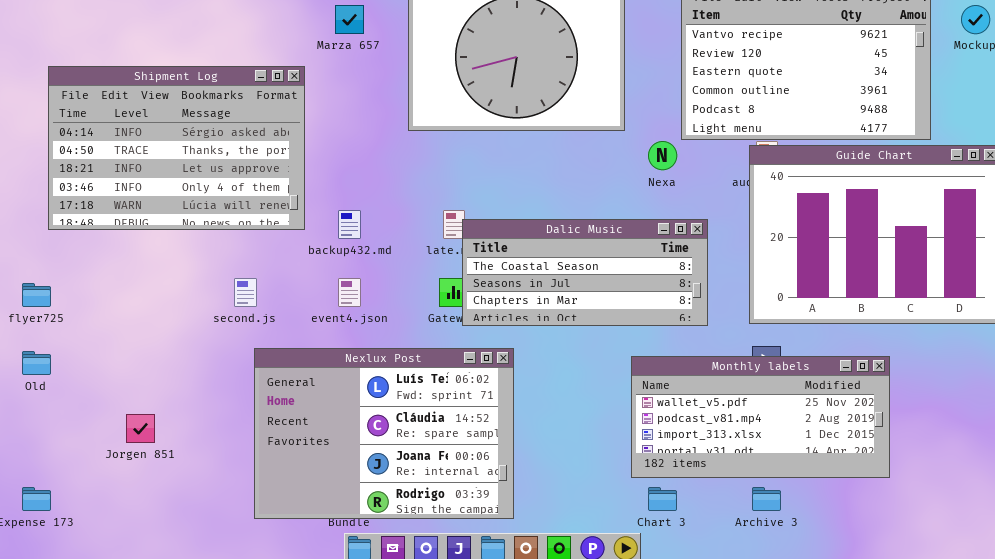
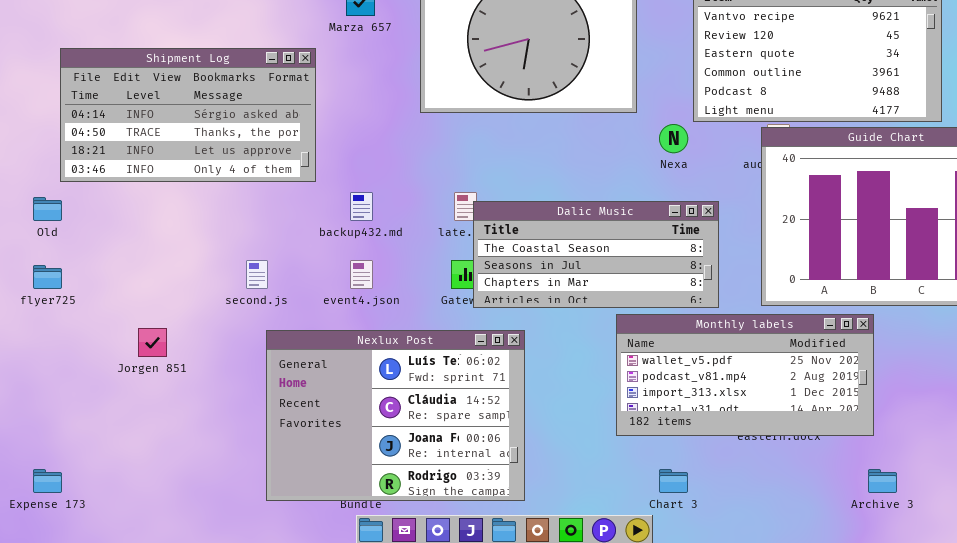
Shipment Log: [48,66,305,230] -> [60,48,316,182], resized
Old: [22,351,51,375] -> [33,197,62,221], moved
Monthly labels: [631,356,890,478] -> [616,314,874,436], moved
Jorgen 851: [126,414,155,443] -> [138,328,167,357], moved
Archive 3: [752,487,781,511] -> [868,469,897,493], moved

